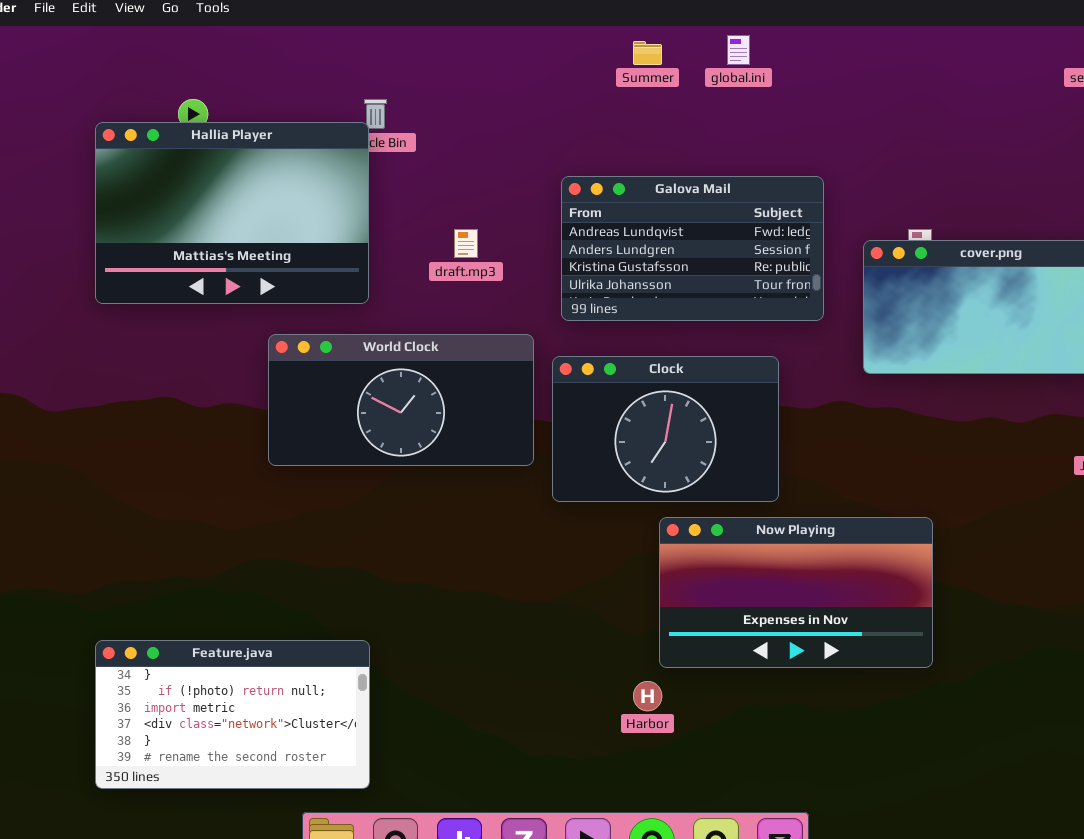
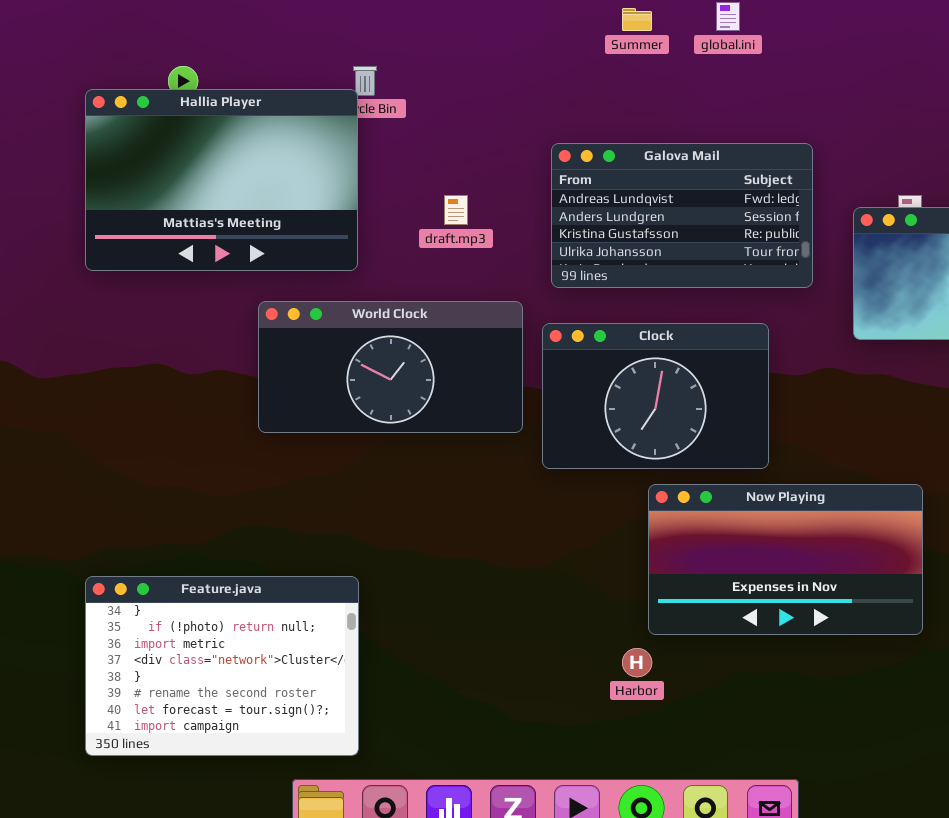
Feature.java: [95,640,370,789] -> [85,576,359,756], resized

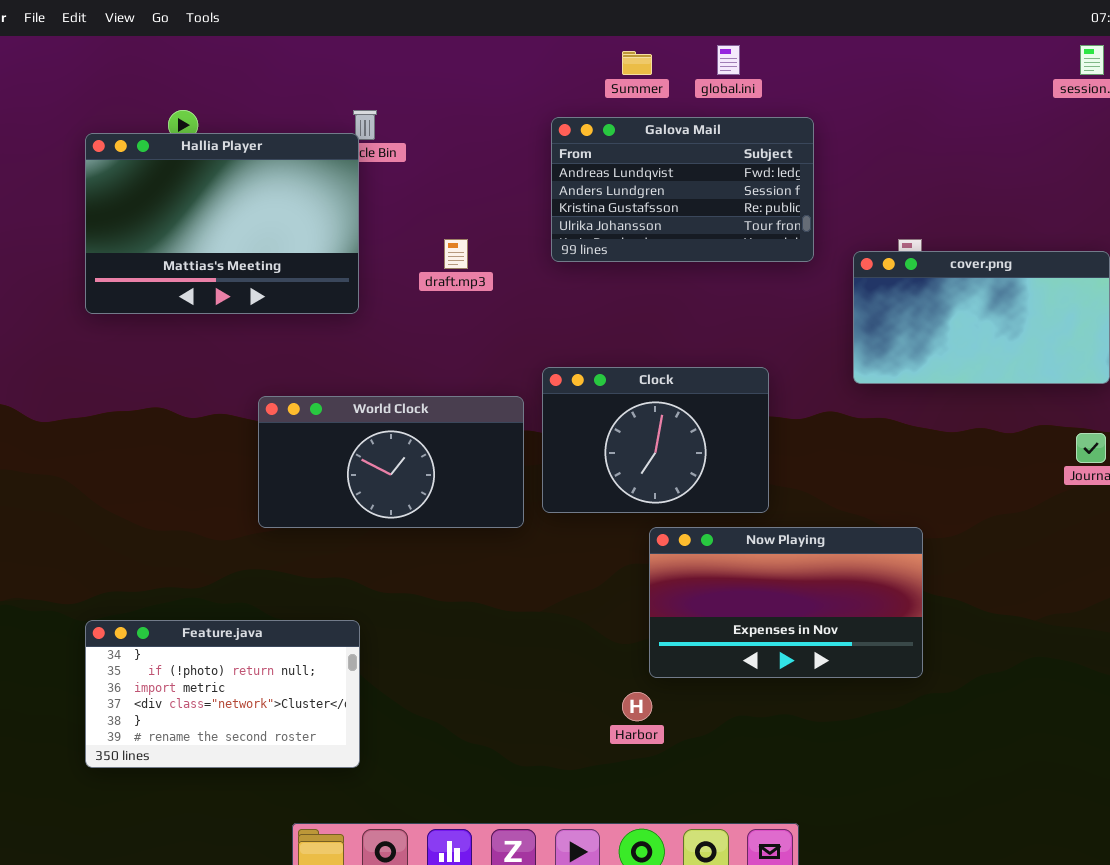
Galova Mail: [551,143,813,288] -> [551,117,814,262], moved
World Clock: [258,301,523,433] -> [258,396,524,528], moved
Feature.java: [85,576,359,756] -> [85,620,360,768], resized

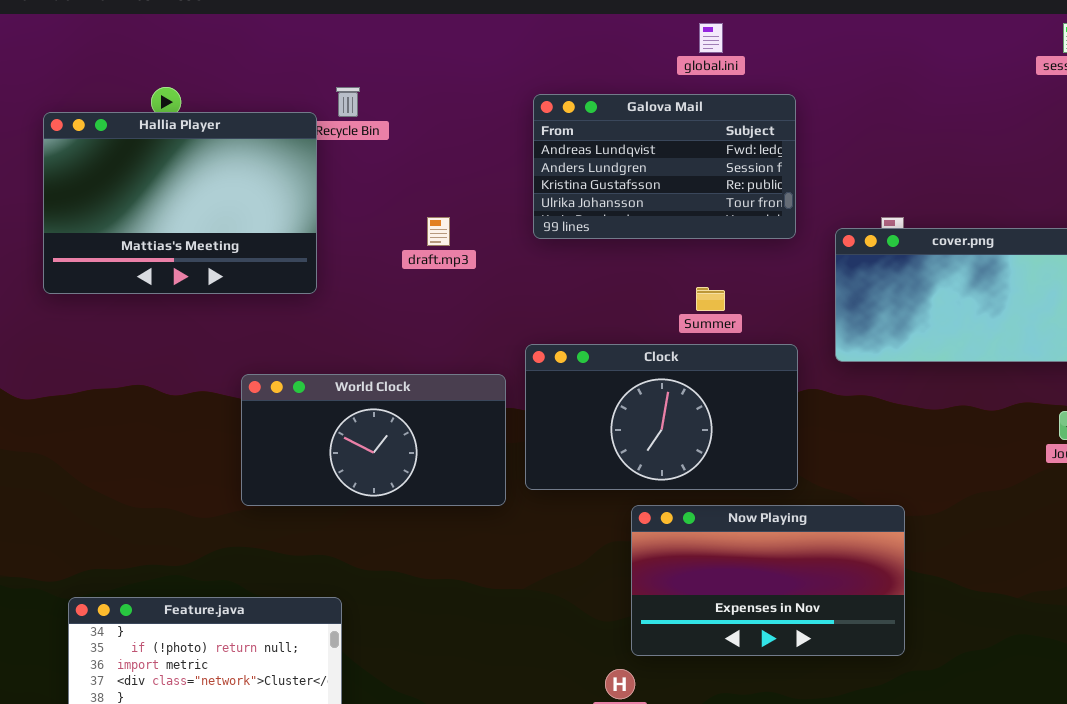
Summer: [622,51,652,75] -> [696,287,725,311], moved
Hallia Player: [85,133,359,314] -> [43,112,317,294], moved
Clock: [542,367,769,513] -> [525,344,798,490], resized

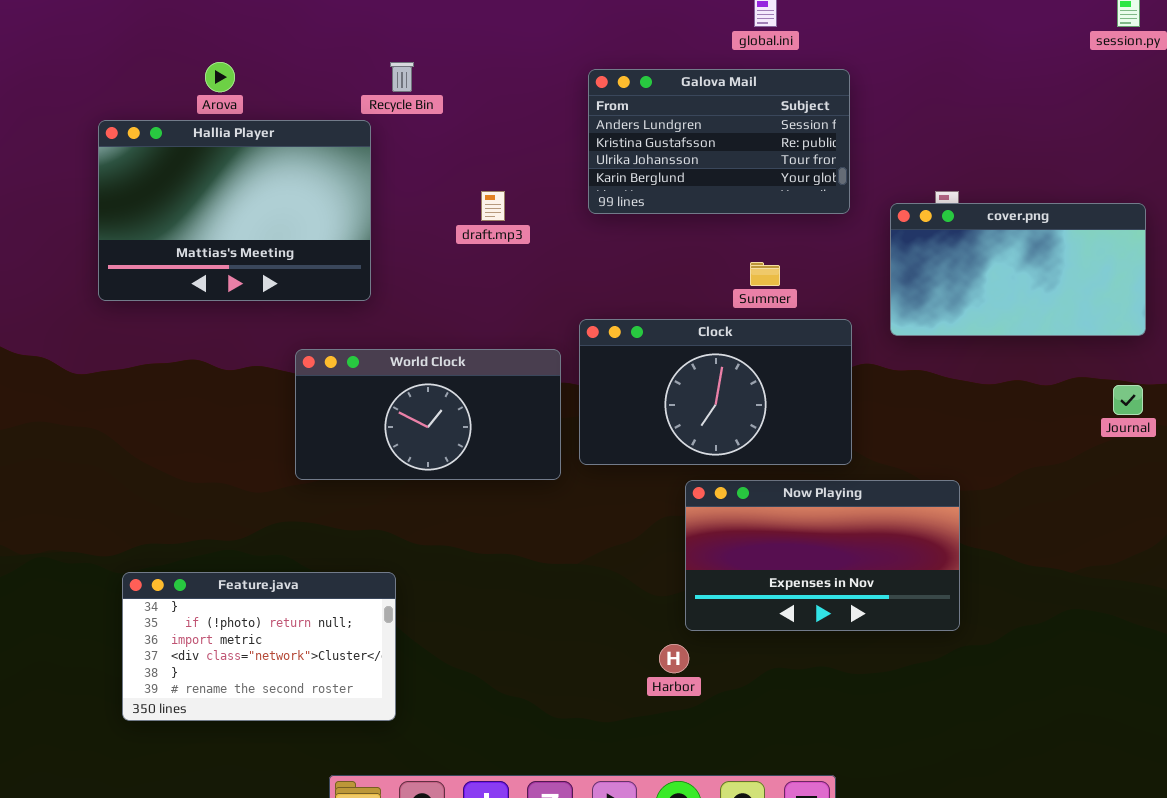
Galova Mail: [533,94,796,239] -> [588,69,850,214], scrolled down 1 row
Hallia Player: [43,112,317,294] -> [98,120,371,301], moved

